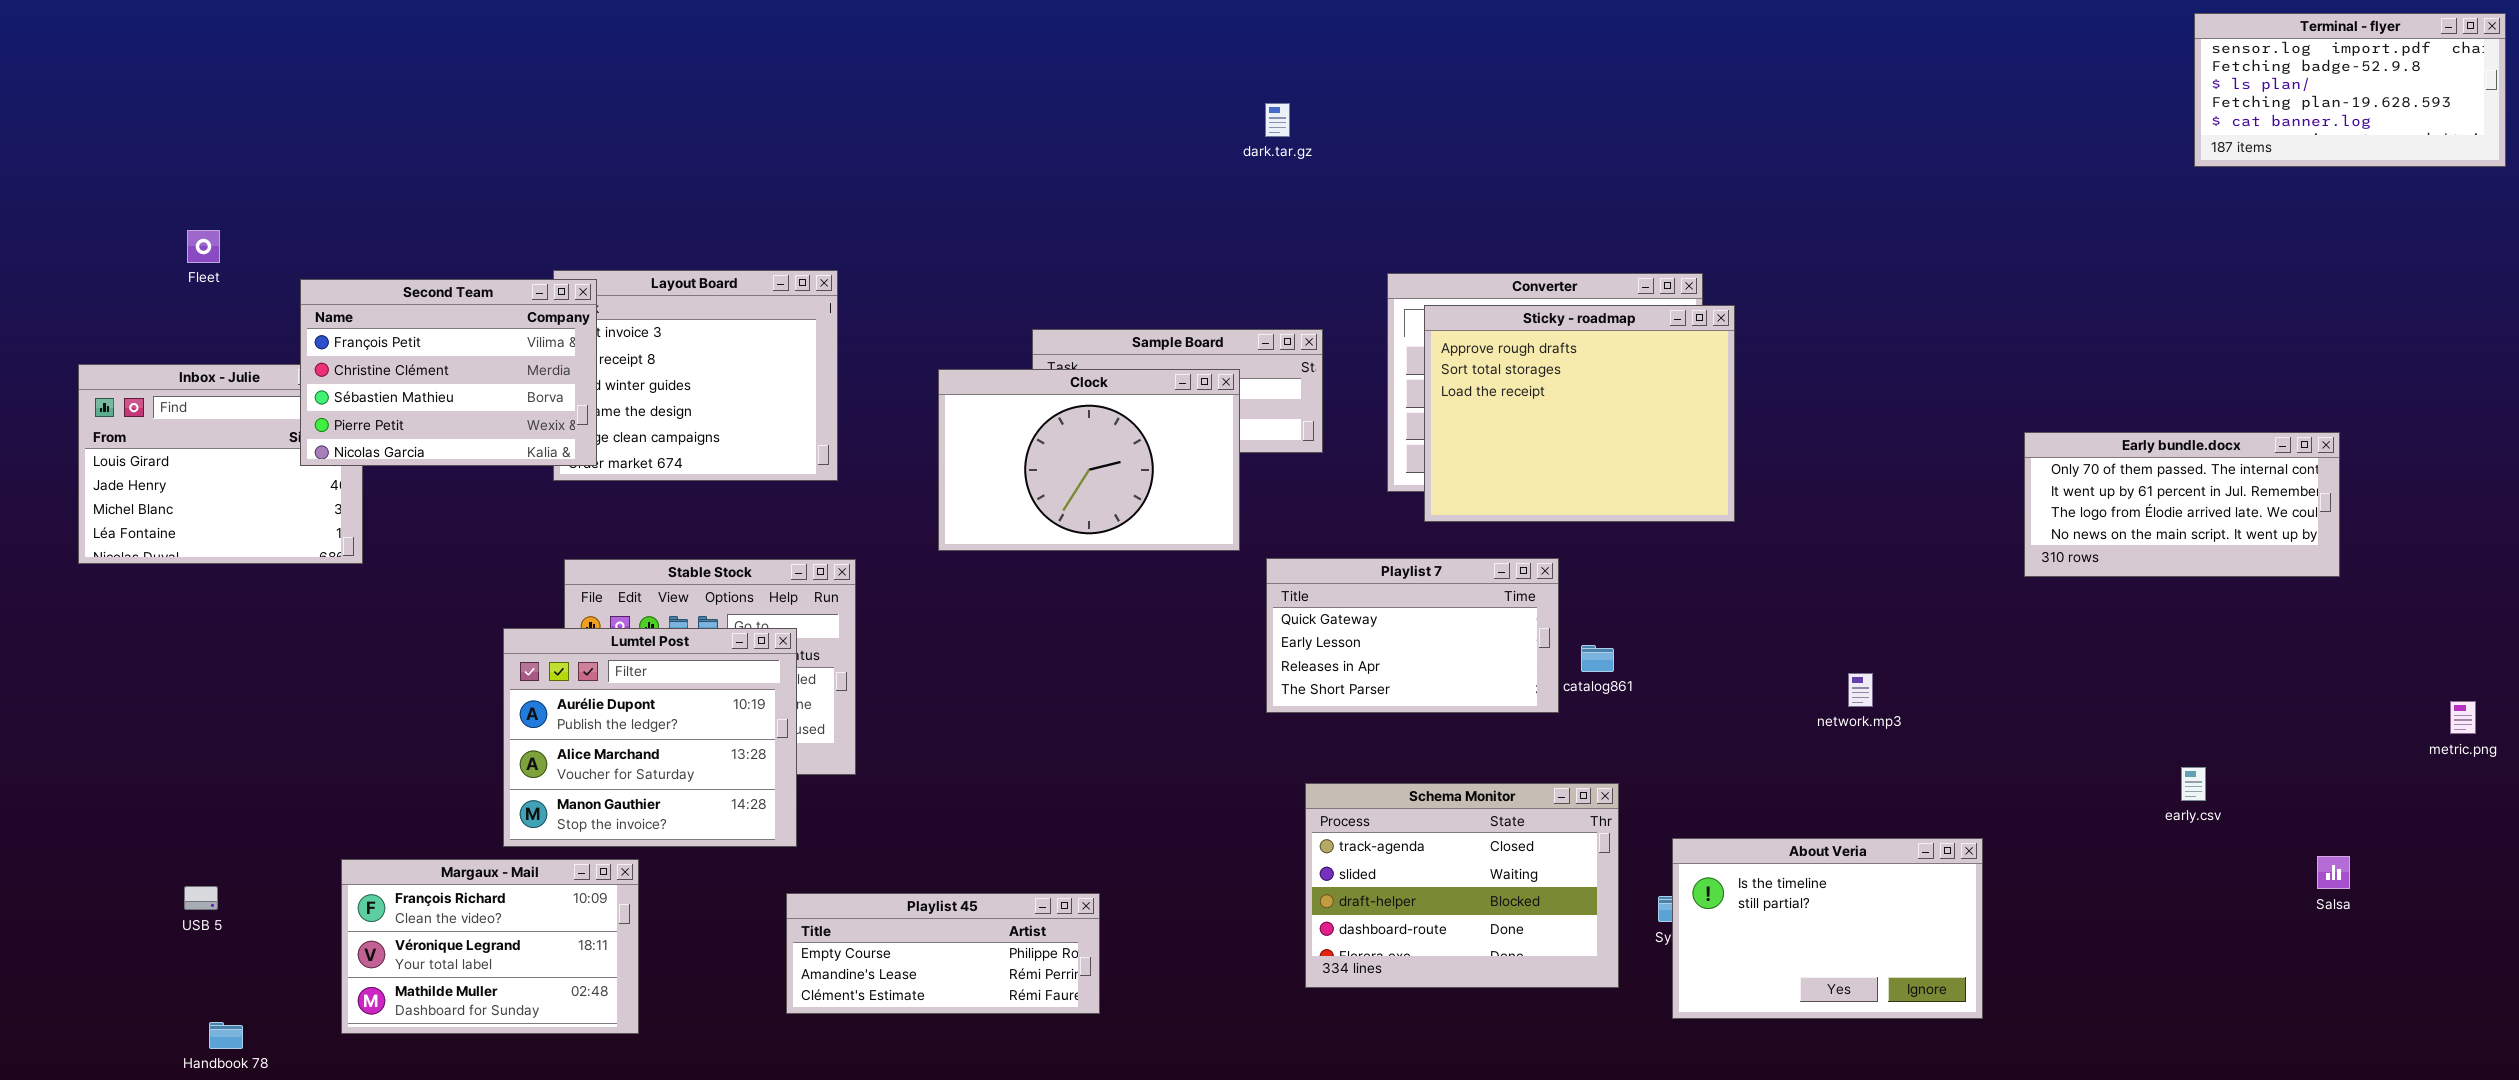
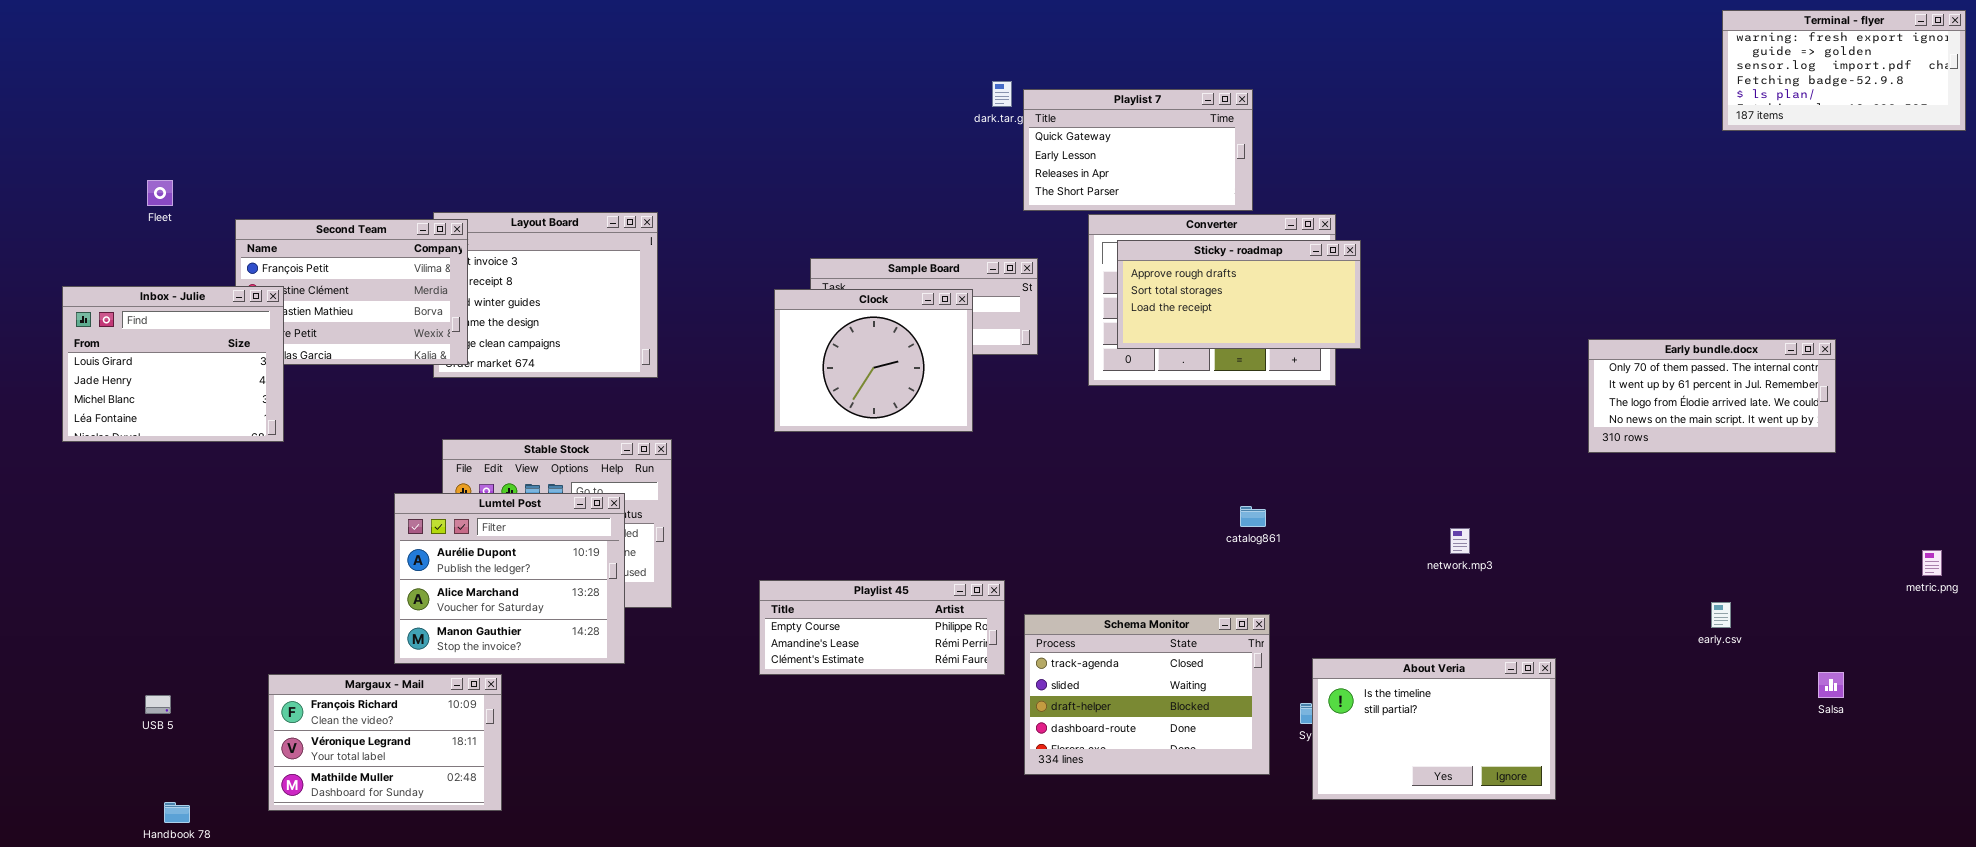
Terminal - flyer: [2194,13,2506,167] -> [1722,10,1966,131], scrolled up 2 rows
Sticky - roadmap: [1424,305,1735,522] -> [1117,240,1361,349], resized
Inbox - Julie: [78,364,363,564] -> [62,286,284,442], raised
Clock: [938,369,1240,551] -> [774,289,973,432], resized
Playlist 7: [1266,558,1559,713] -> [1023,89,1253,211], moved
Playlist 45: [786,893,1100,1014] -> [759,580,1005,675], moved

